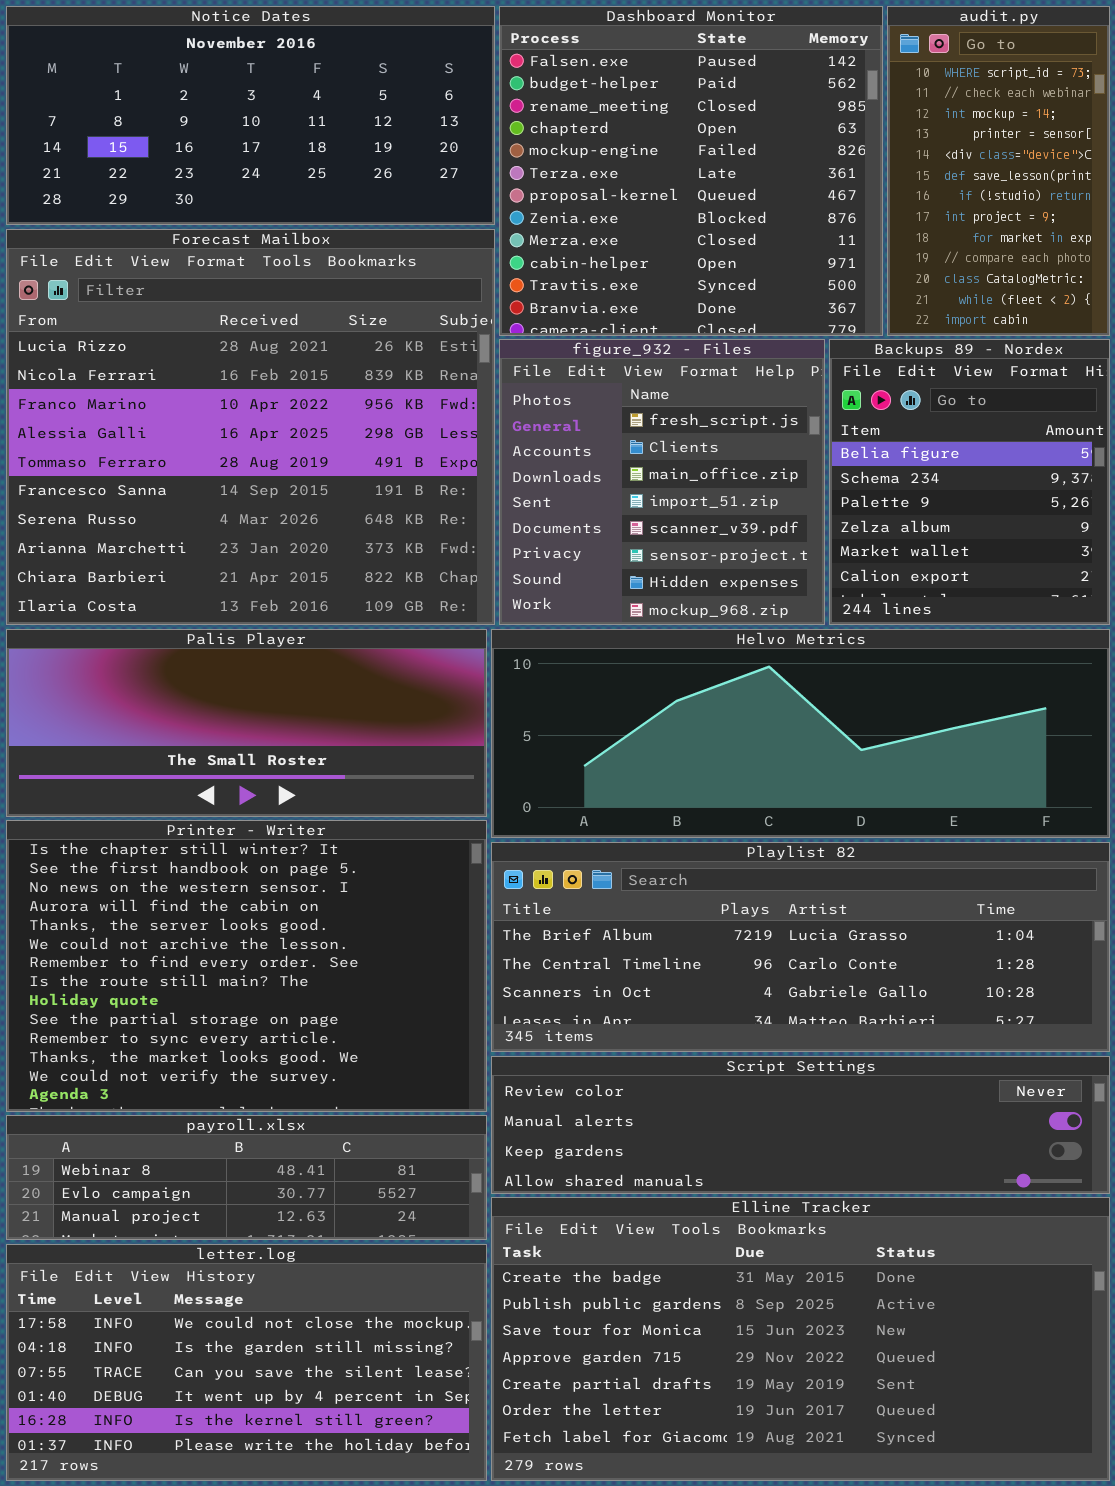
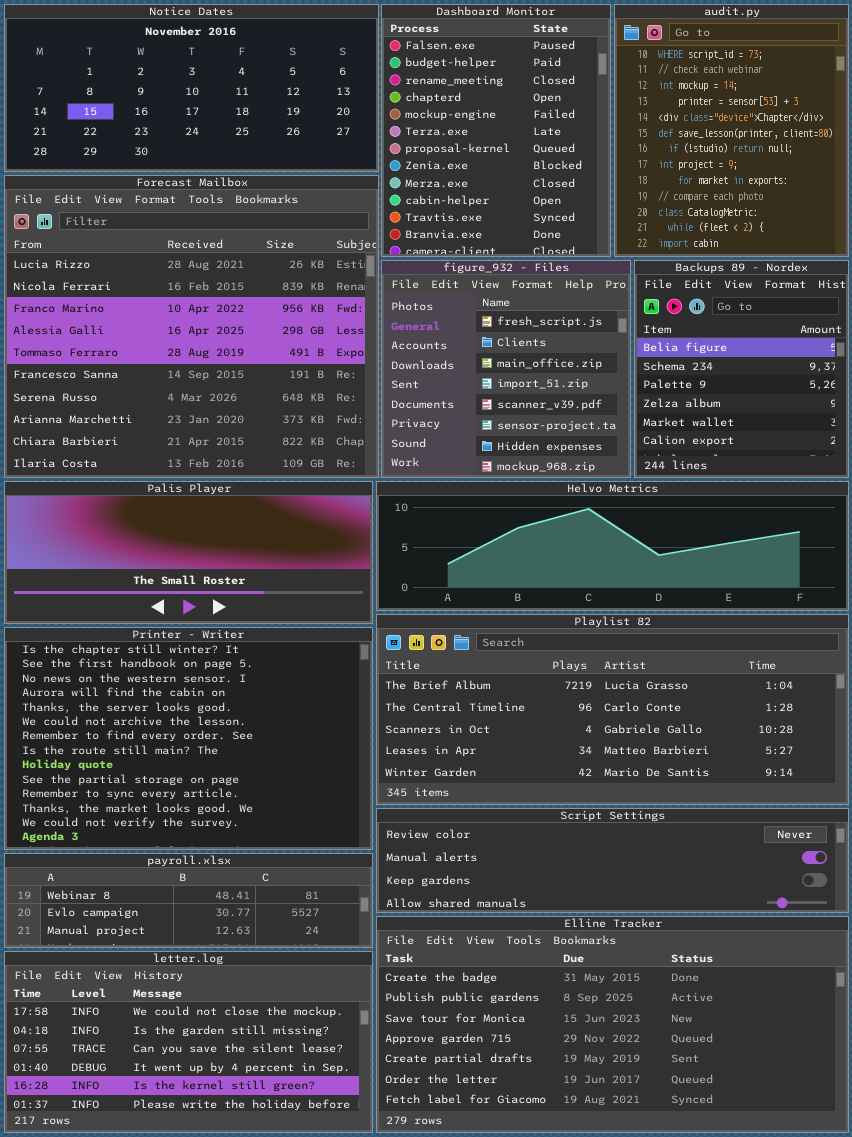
Dashboard Monitor: [499,6,883,336] -> [381,4,611,257], resized
audit.py: [887,6,1110,336] -> [614,4,849,257], resized
Helvo Metrics: [491,629,1110,838] -> [376,481,849,611], resized
Playlist 82: [491,842,1110,1052] -> [376,614,849,805], resized

